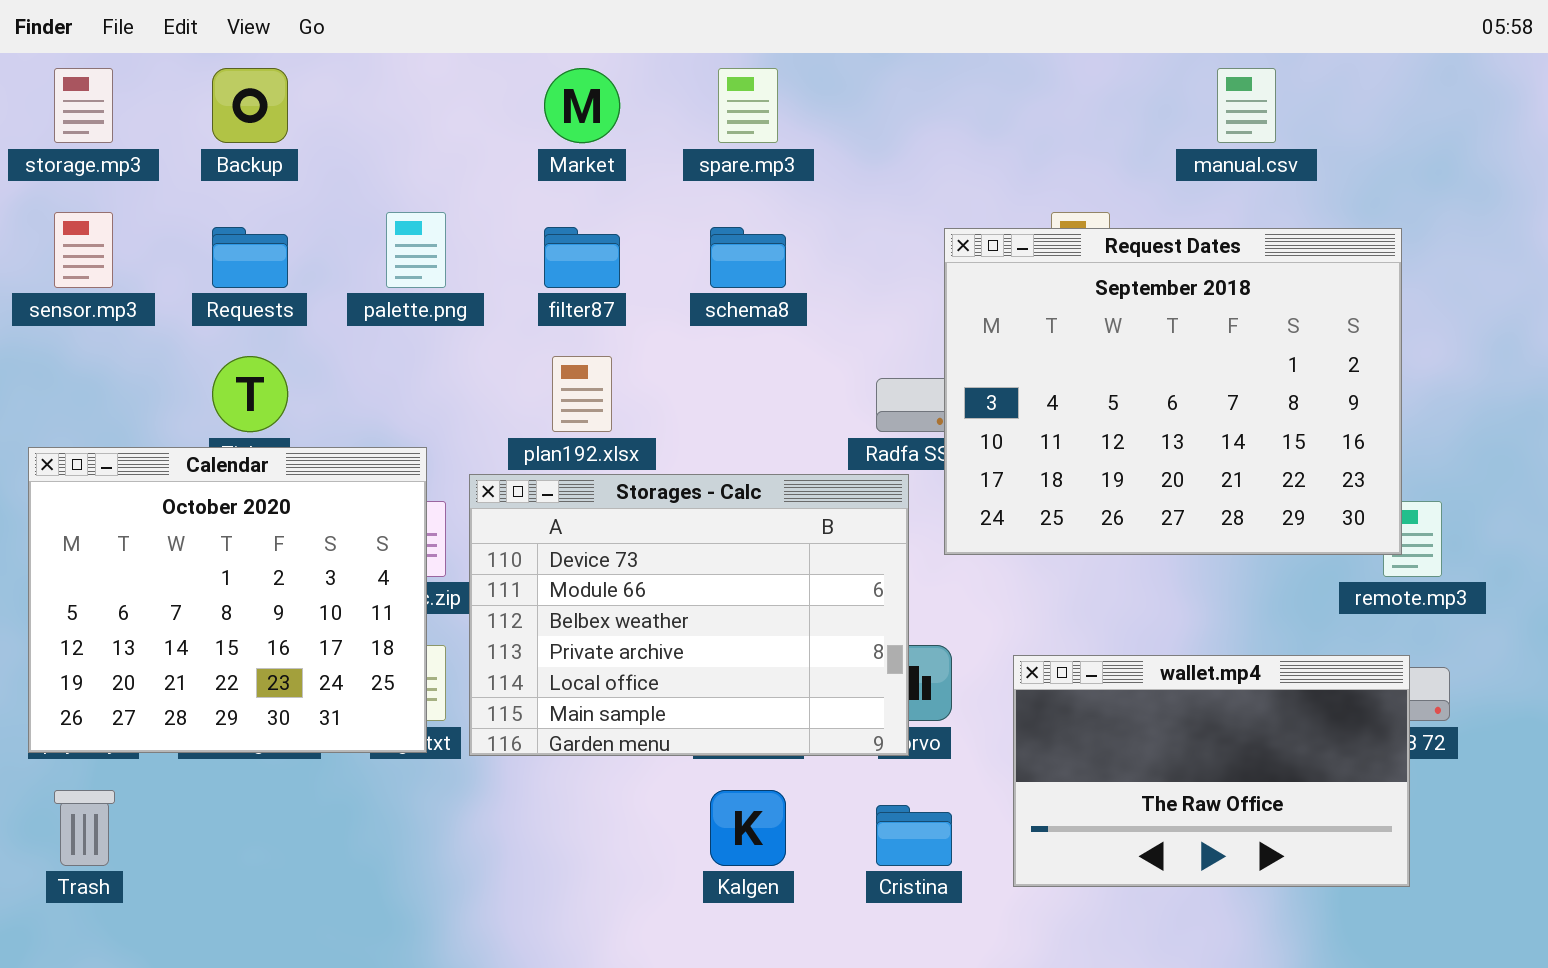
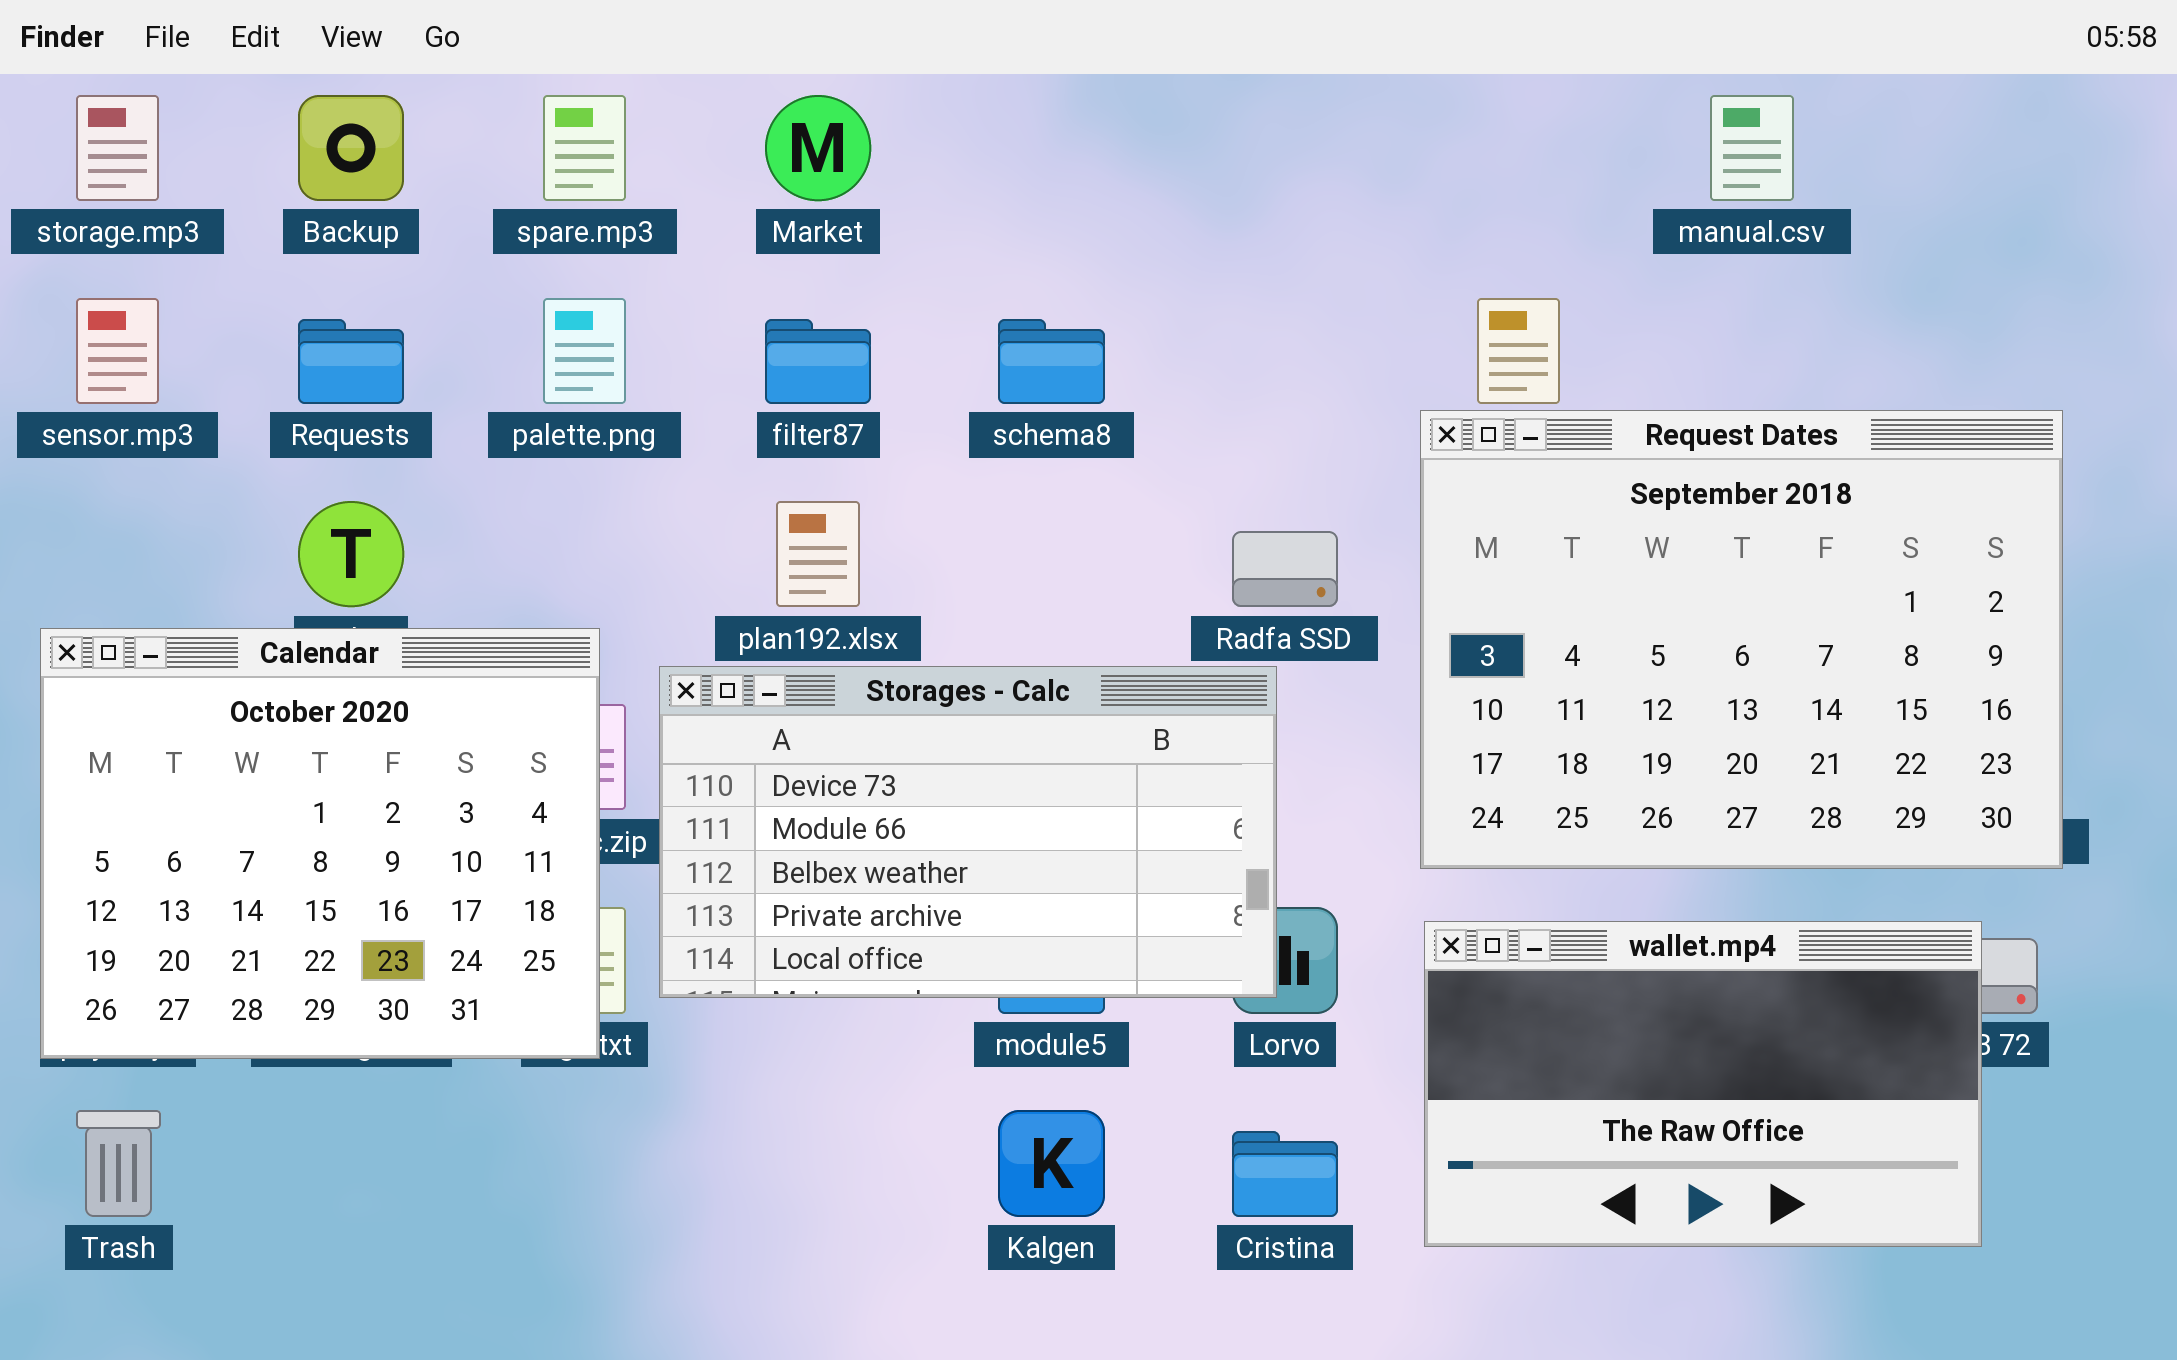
spare.mp3: [718,68,778,143] -> [543,95,626,201], moved
Request Dates: [944,228,1402,555] -> [1420,410,2063,869], moved
Storages - Calc: [469,474,909,756] -> [659,666,1277,998], resized

